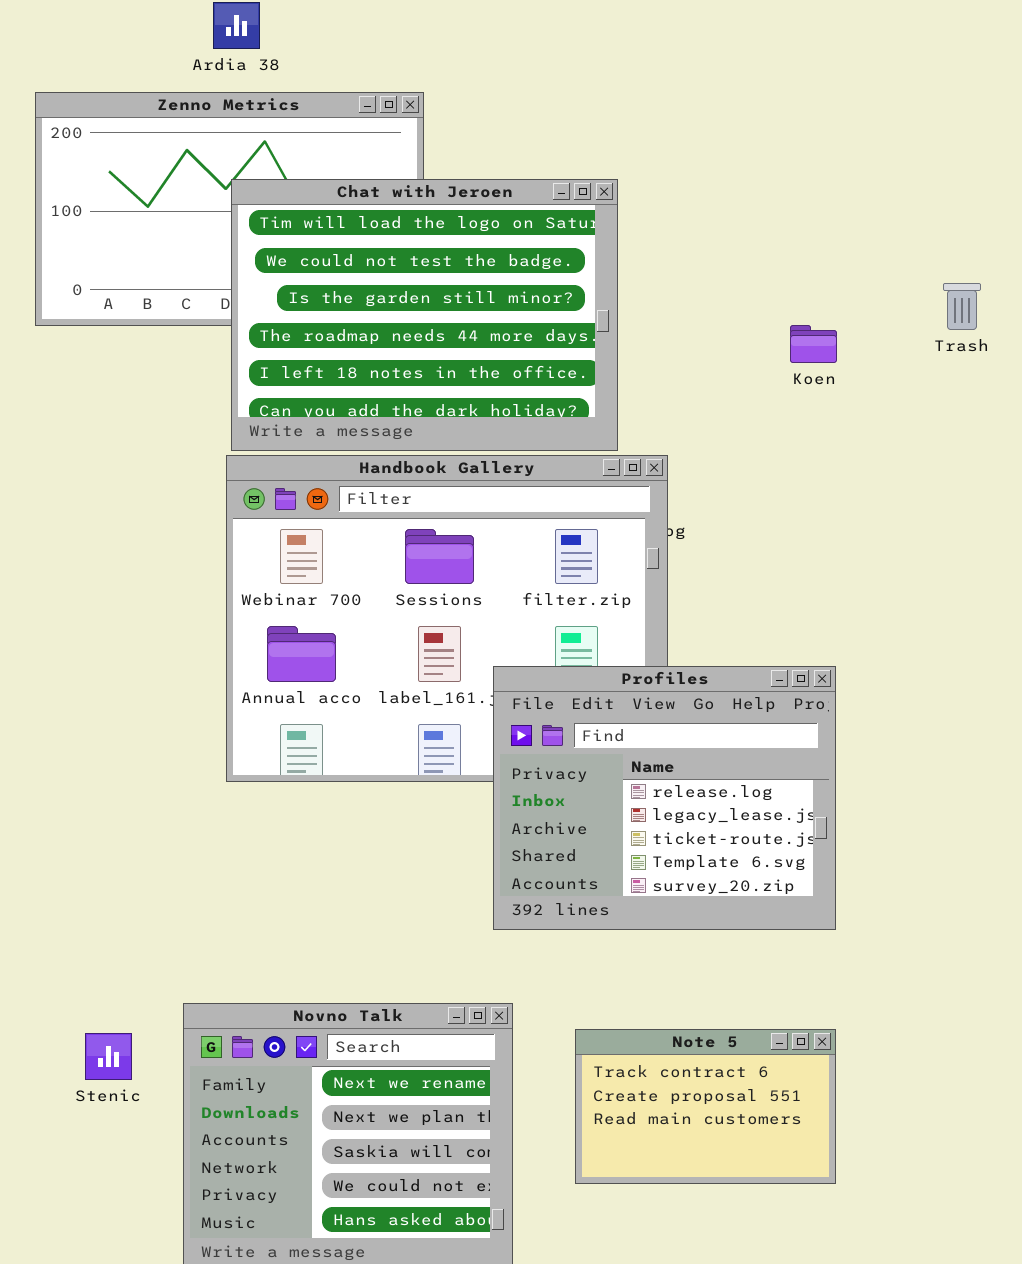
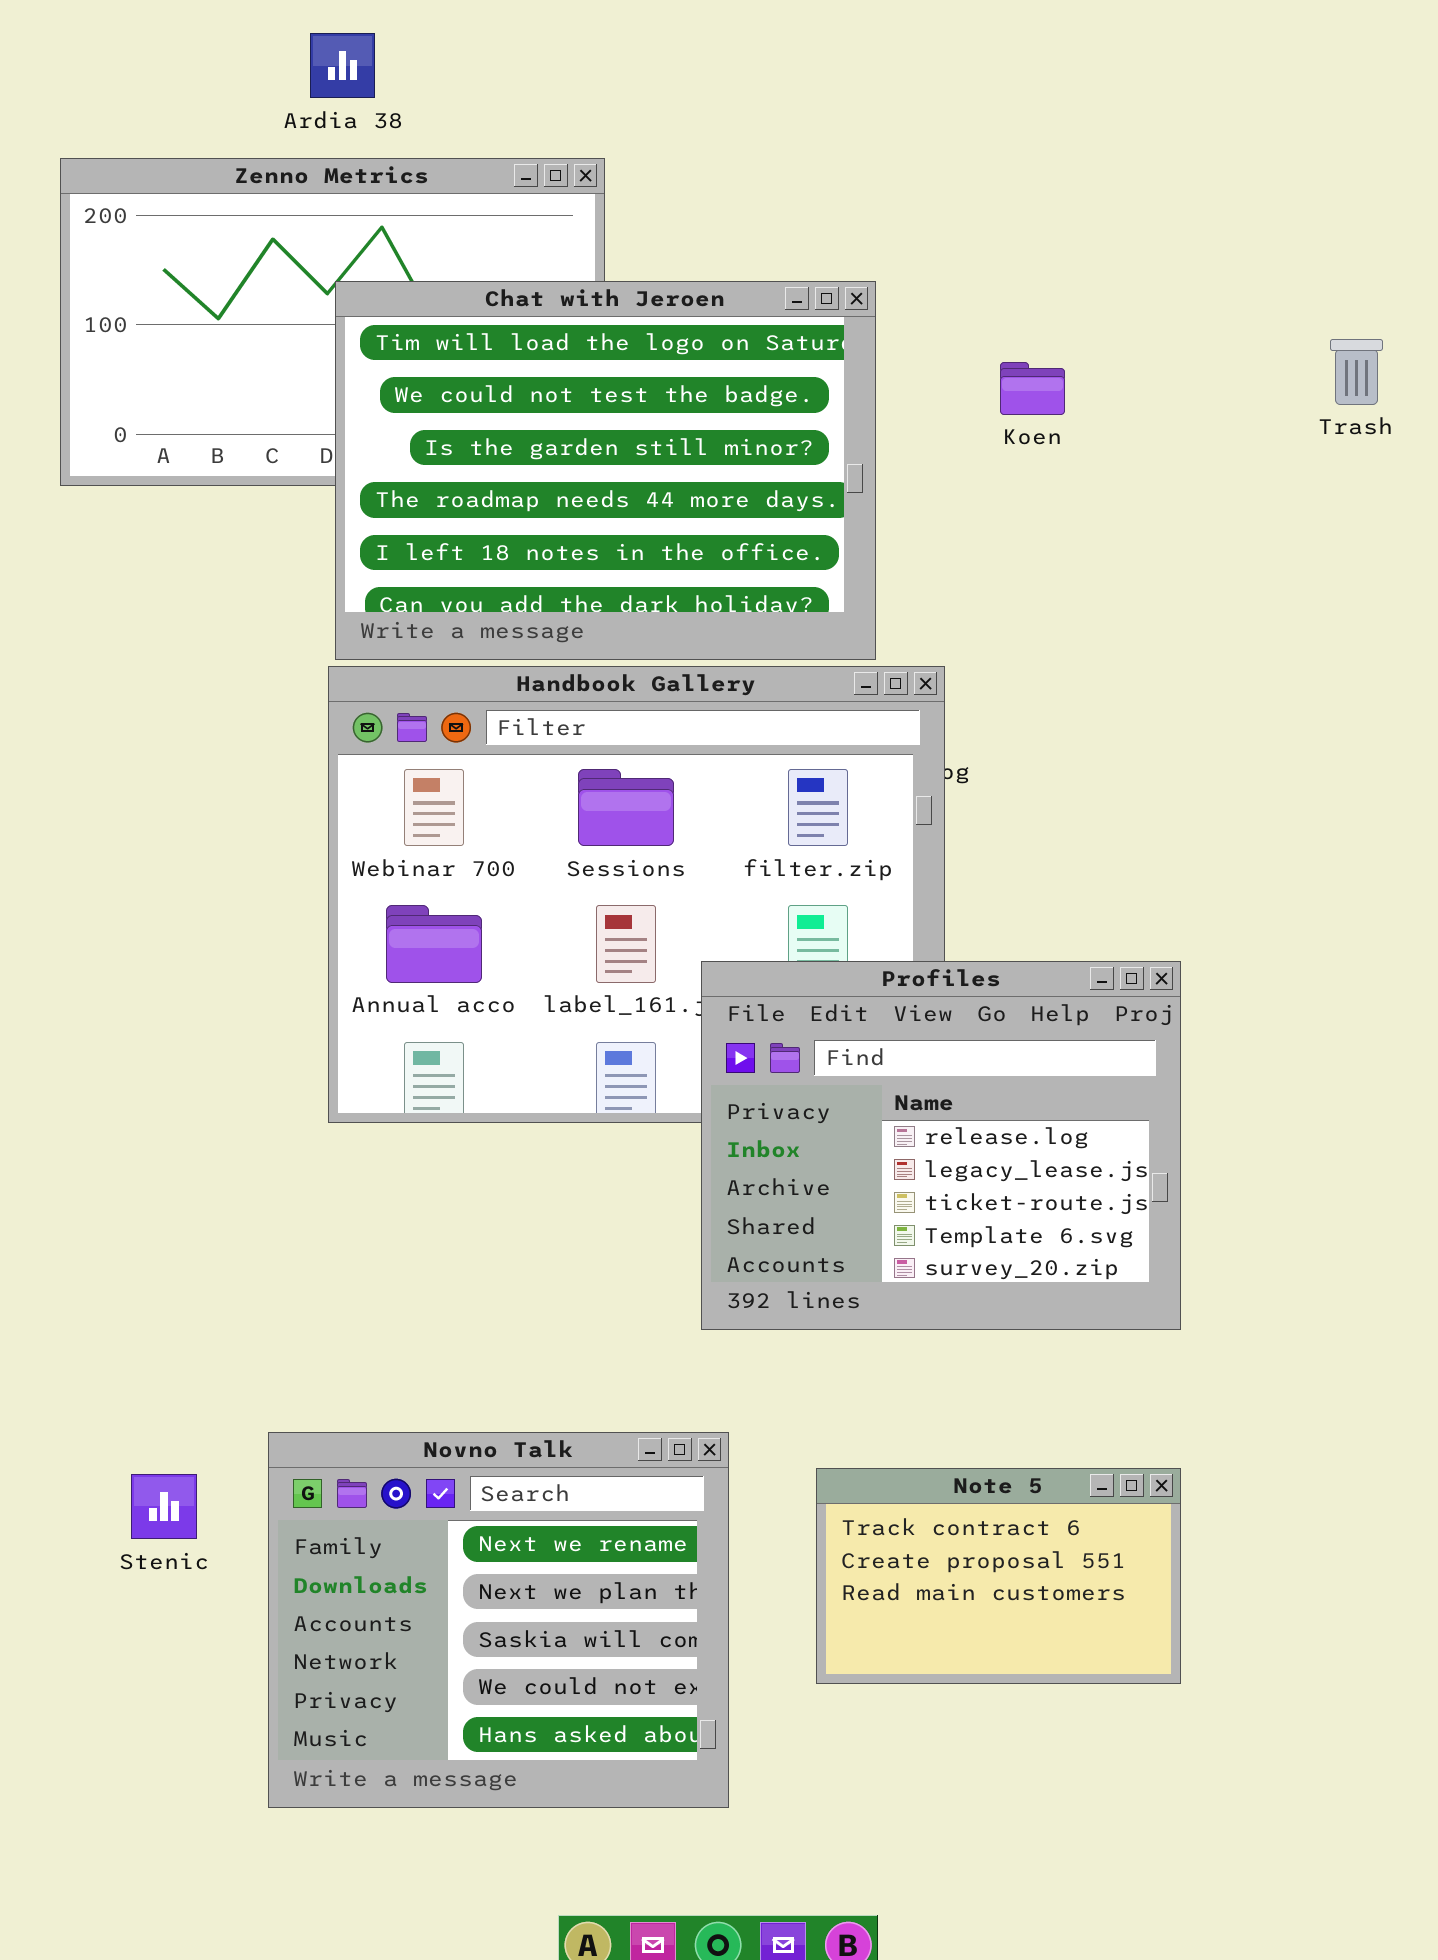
Trash: [943,283,981,330] -> [1330,339,1383,405], moved
Koen: [790,325,837,363] -> [1000,362,1065,415], moved

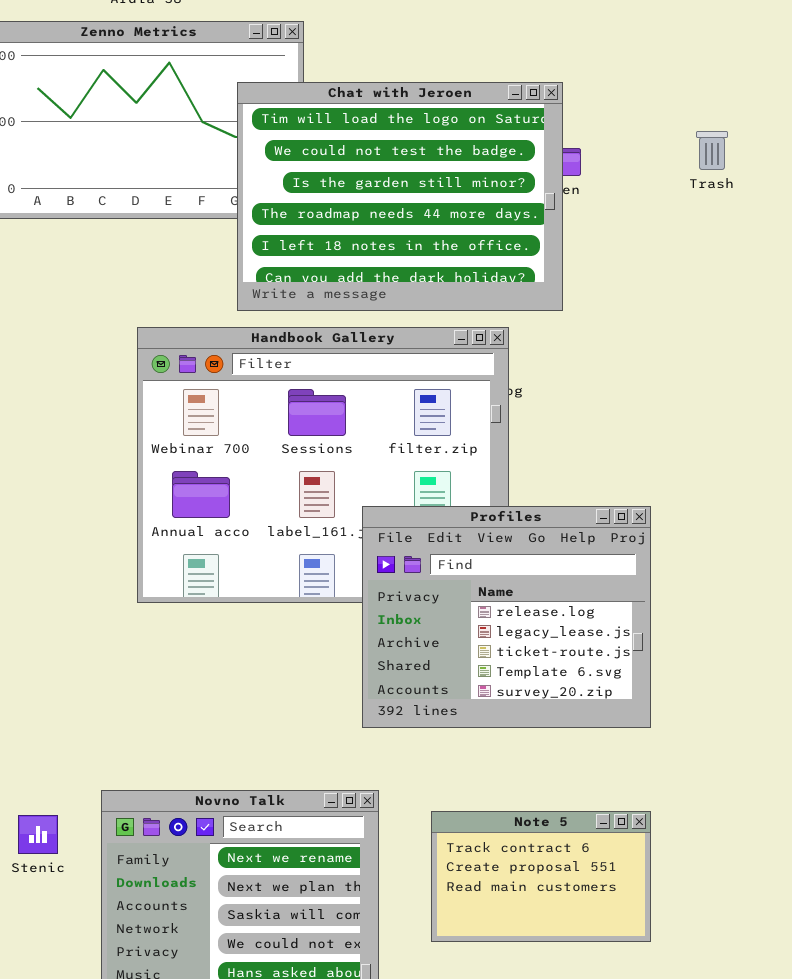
Chat with Jeroen: [335,281,876,660] -> [237,82,563,311], moved
Trash: [1330,339,1383,405] -> [696,131,728,170], moved

